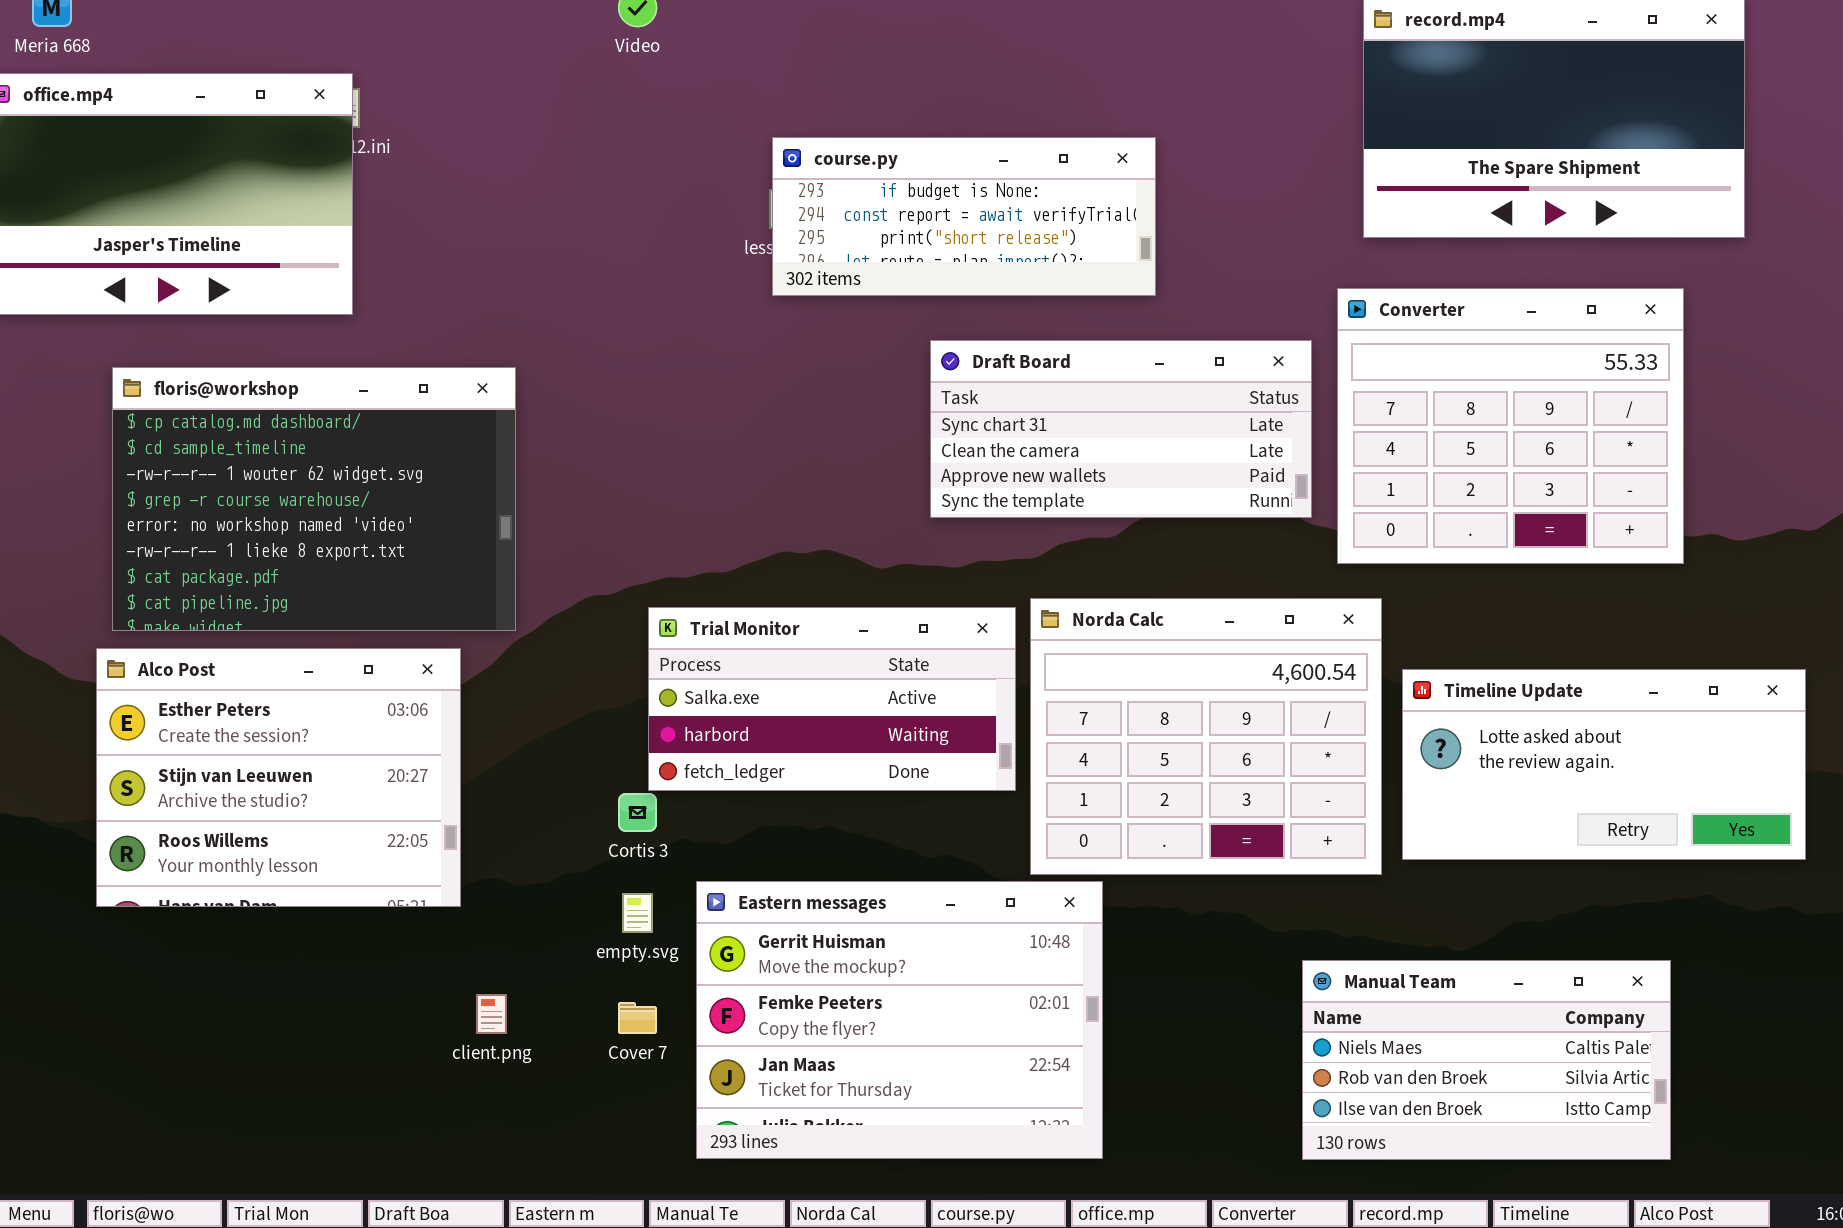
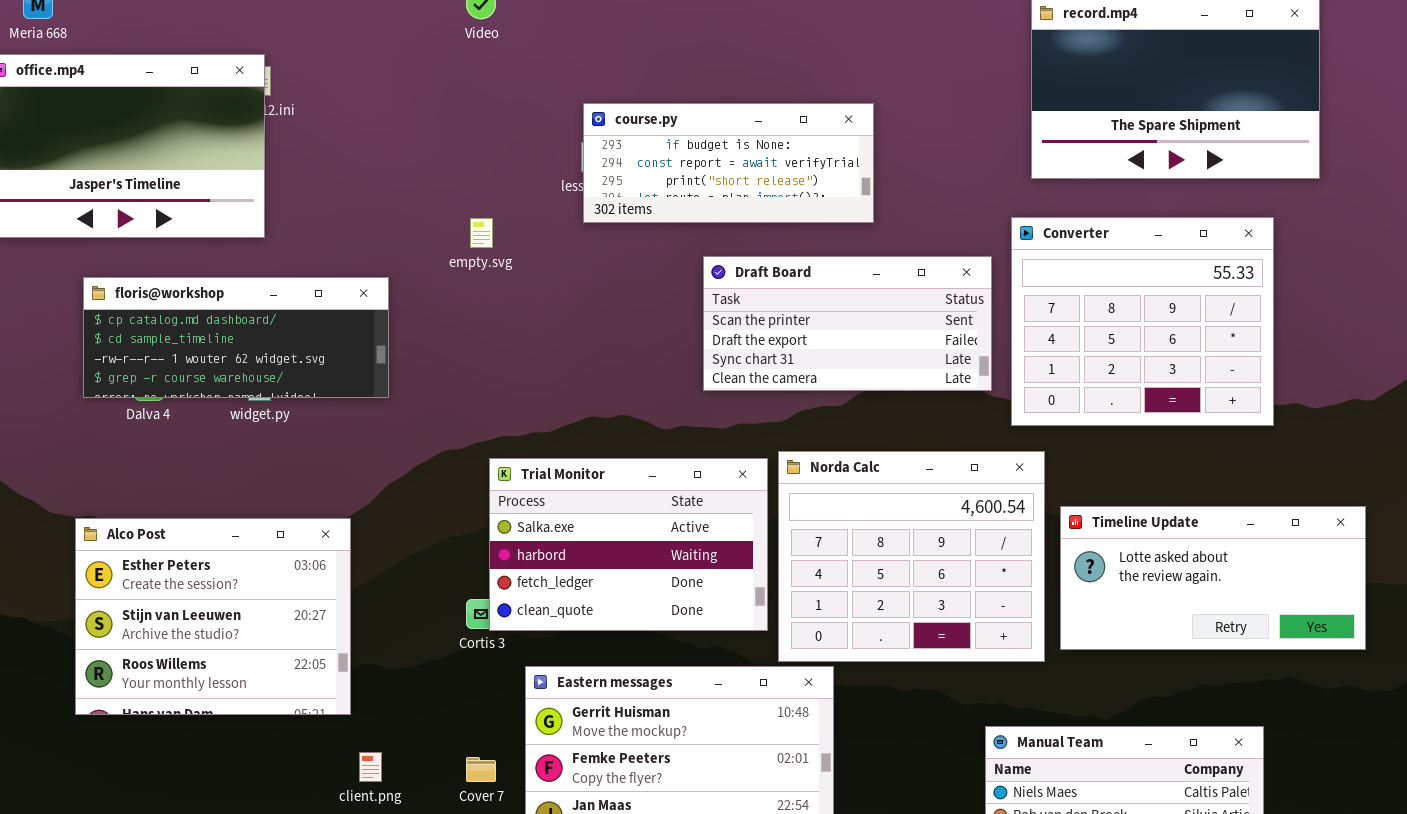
Draft Board: [930,340,1312,518] -> [703,256,992,391], scrolled up 2 rows
floris@workshop: [112,367,516,631] -> [83,277,389,398], resized
Trial Monitor: [648,607,1016,791] -> [489,458,768,631], resized
Alco Post: [96,648,461,907] -> [75,518,351,715], moved
empty.svg: [622,893,653,933] -> [470,218,493,248], moved

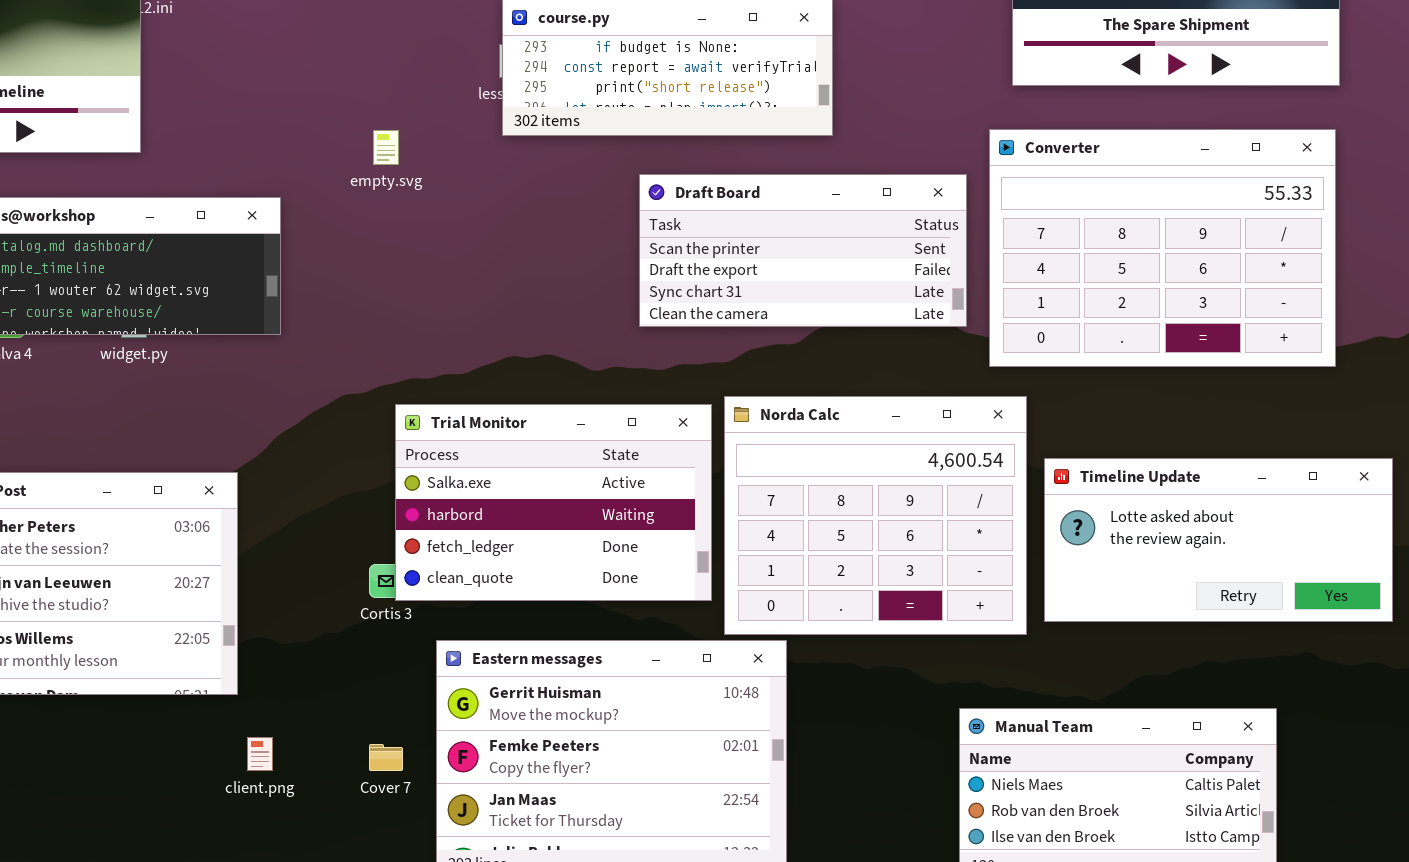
Converter: [1011,217,1274,426] -> [989,129,1336,367], resized

